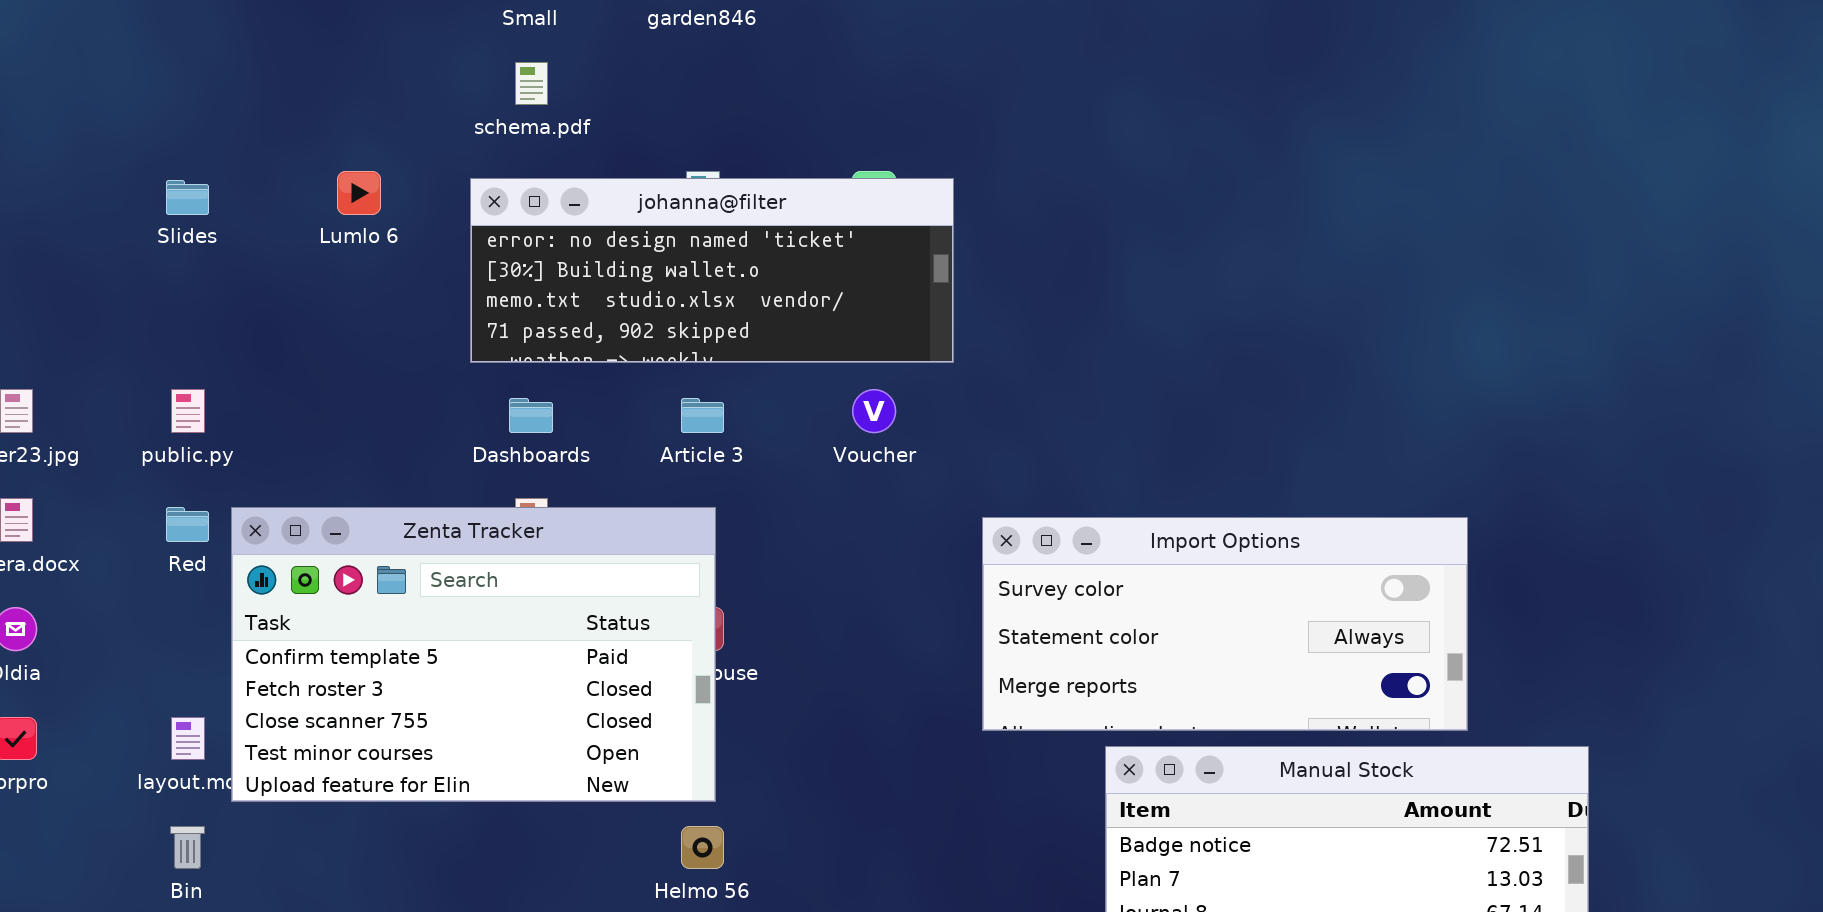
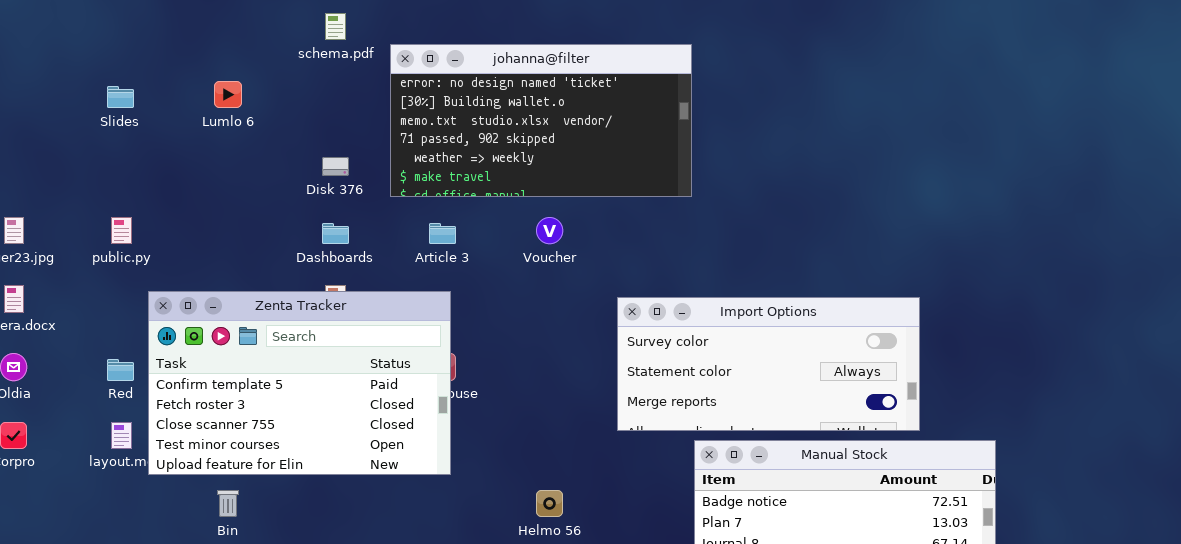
johanna@filter: [470,178,954,363] -> [390,44,692,197], moved, resized
Red: [166,507,209,542] -> [107,359,134,381], moved
Bin: [170,826,205,869] -> [217,490,239,517], moved
Helmo 56: [681,826,724,869] -> [536,490,563,517], moved

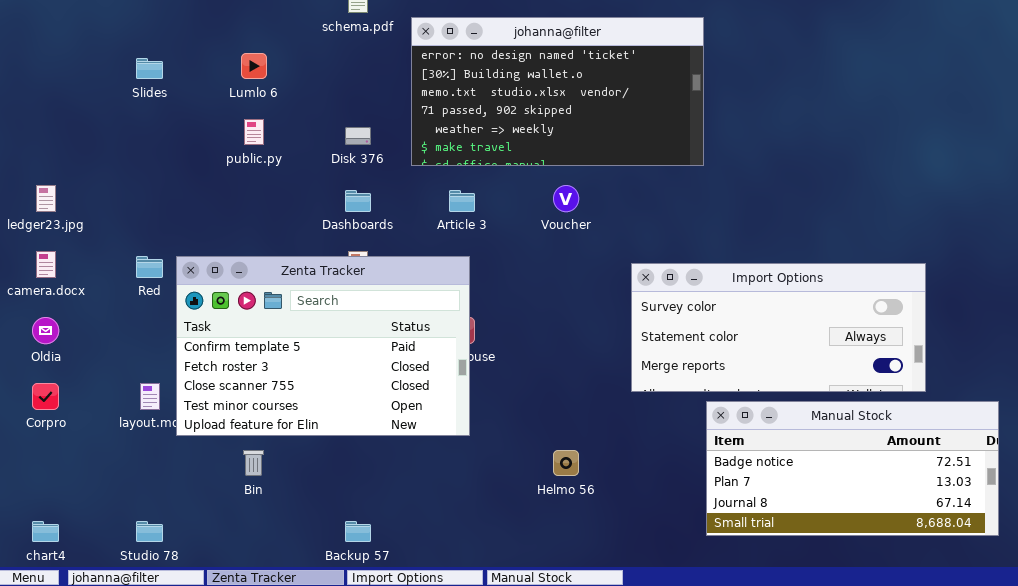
public.py: [111,217,132,244] -> [244,119,264,145], moved
Red: [107,359,134,381] -> [136,256,163,278], moved

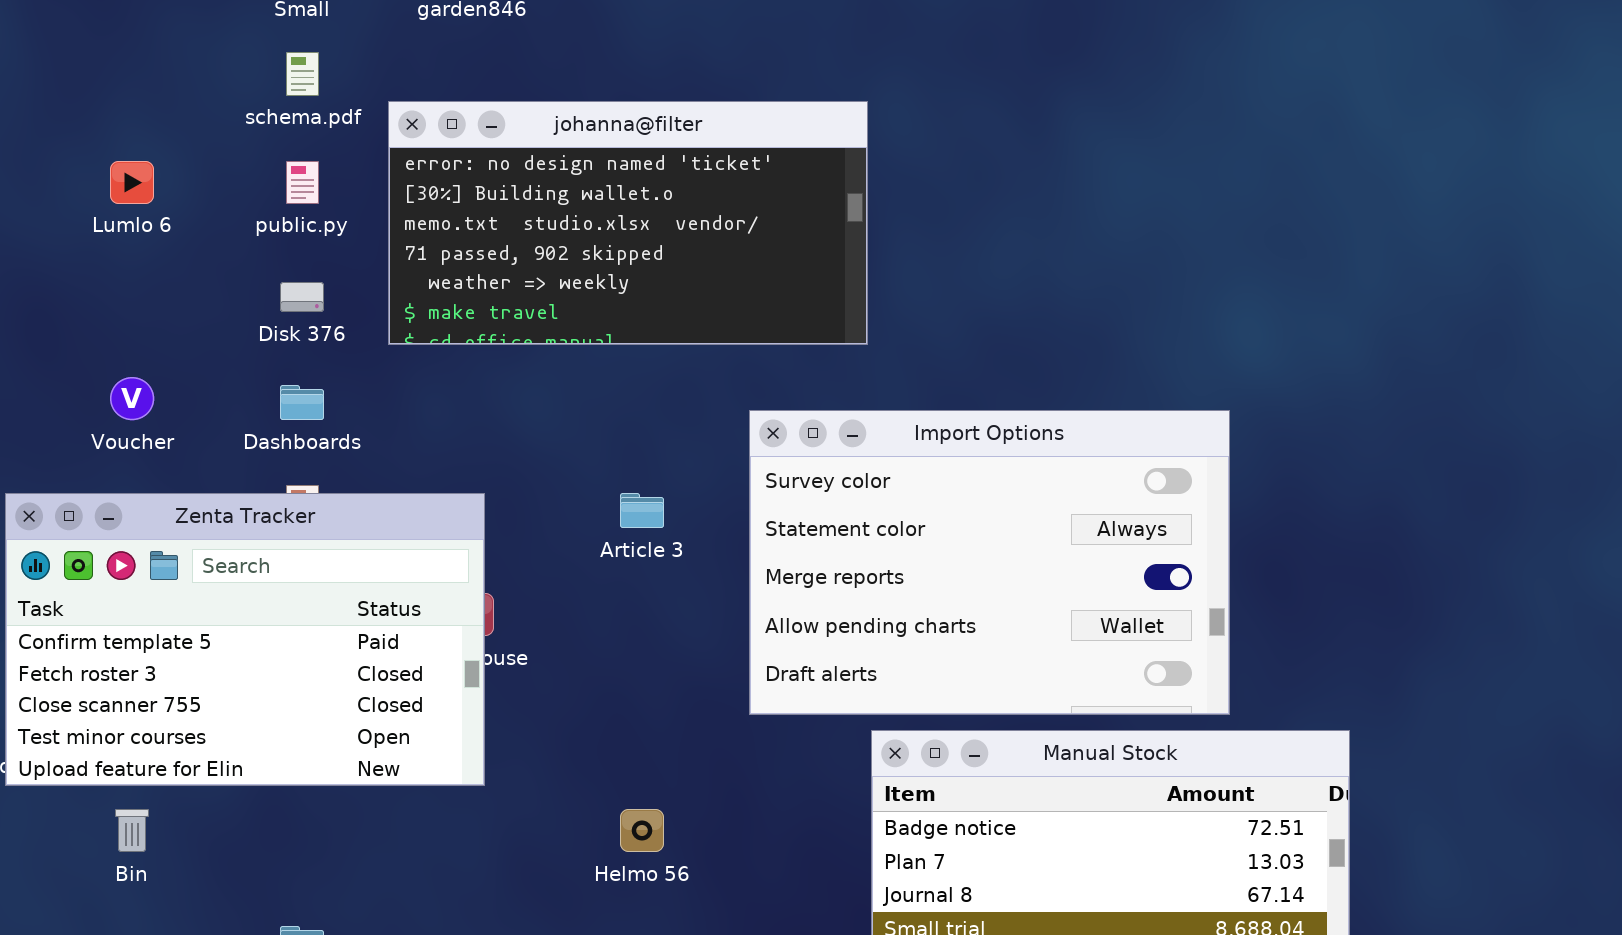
public.py: [244,119,264,145] -> [286,161,319,204], moved
Voucher: [553,185,579,212] -> [110,377,154,420], moved
Article 3: [449,190,475,212] -> [620,493,664,528], moved
Import Options: [631,263,926,392] -> [749,410,1230,715], resized

